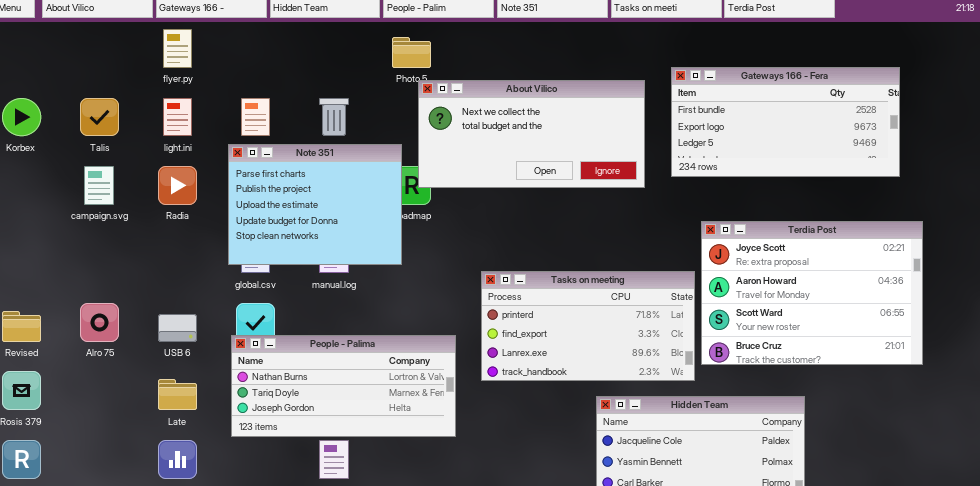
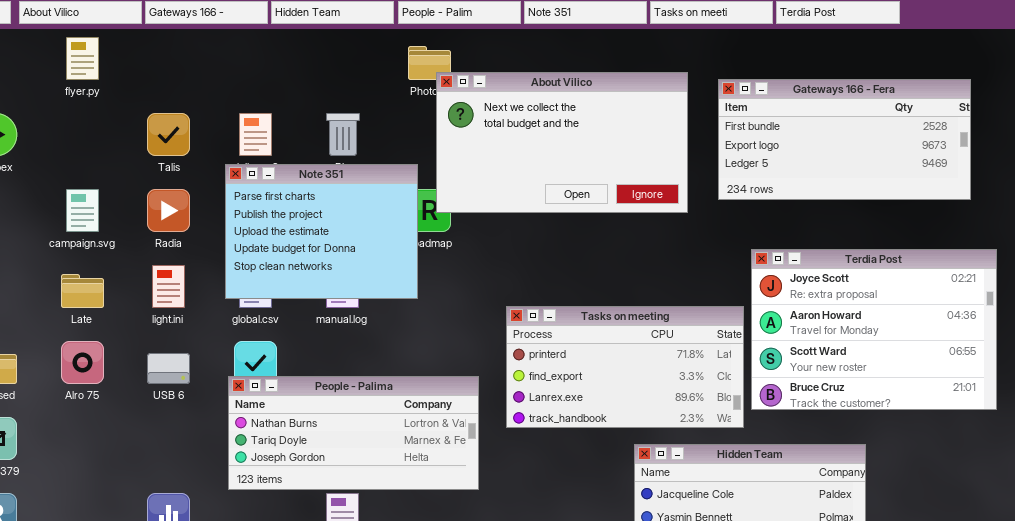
flyer.py: [163,29,192,68] -> [66,37,99,80], moved
About Vilico: [418,80,645,188] -> [436,72,688,213], resized
Talis: [80,98,119,136] -> [147,113,190,156], moved
light.ini: [163,98,192,136] -> [152,265,185,308], moved
Late: [158,379,197,410] -> [61,274,104,308], moved

